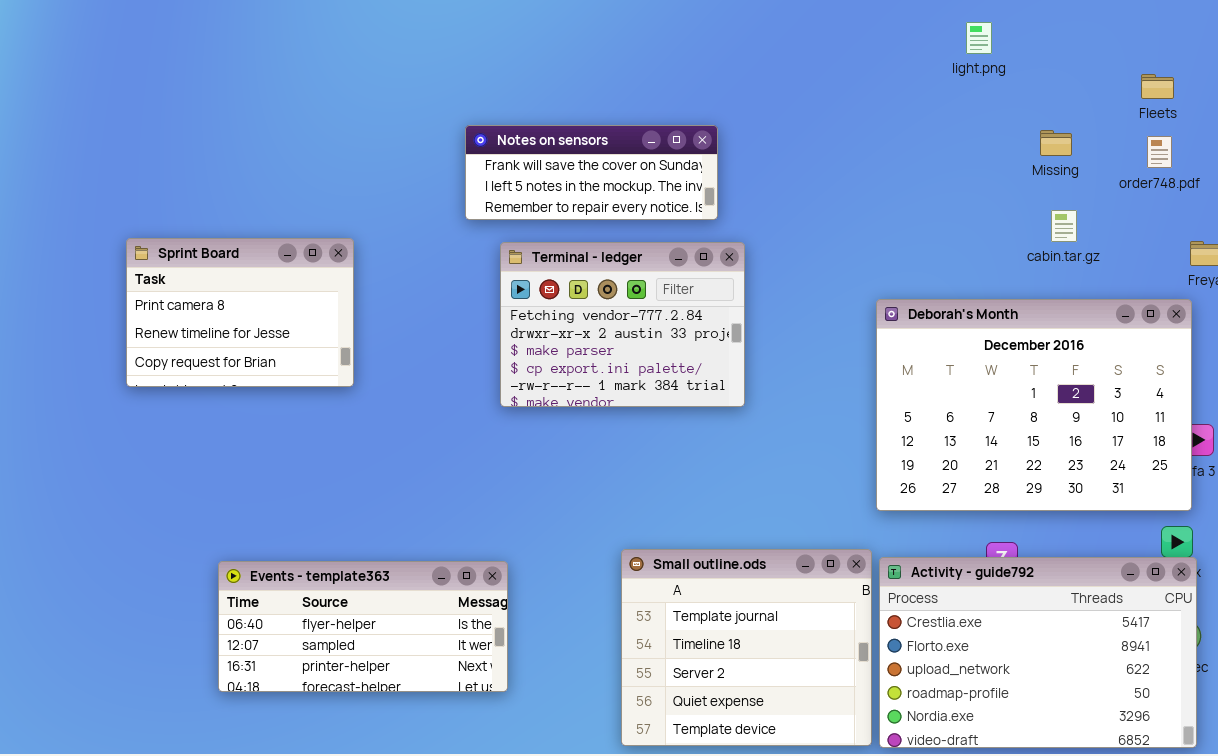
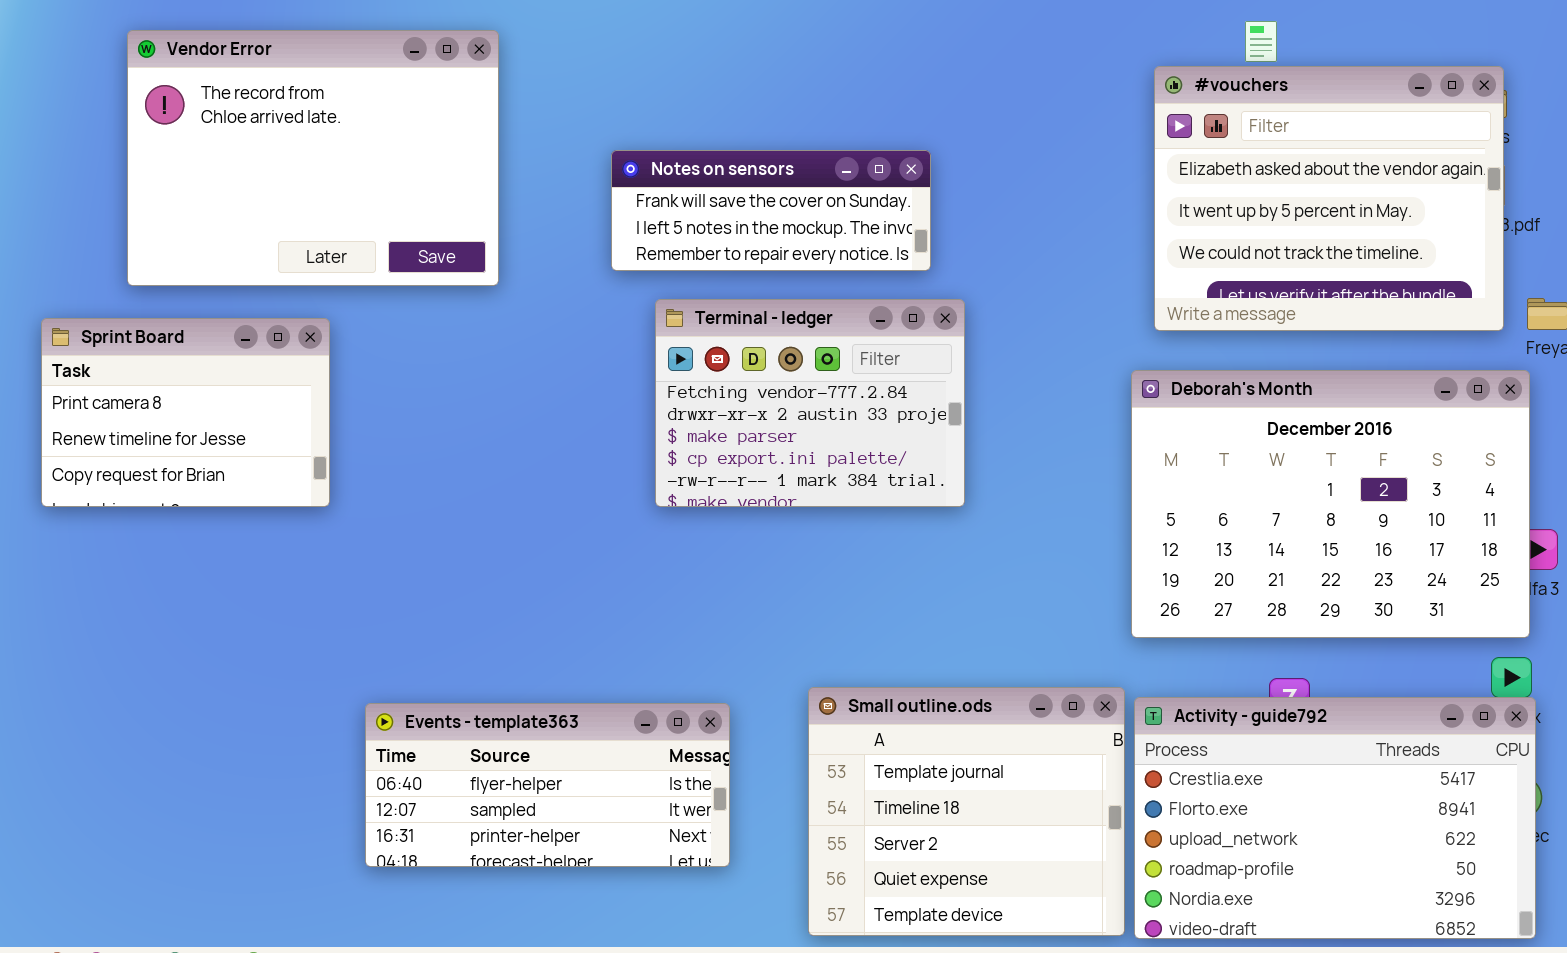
Vendor Error: none -> [127,30,499,286], opened
#vouchers: none -> [1154,66,1504,331], opened
Sprint Board: [126,238,354,387] -> [41,318,330,507], moved
Events - template363: [218,561,508,692] -> [365,703,730,867], moved

